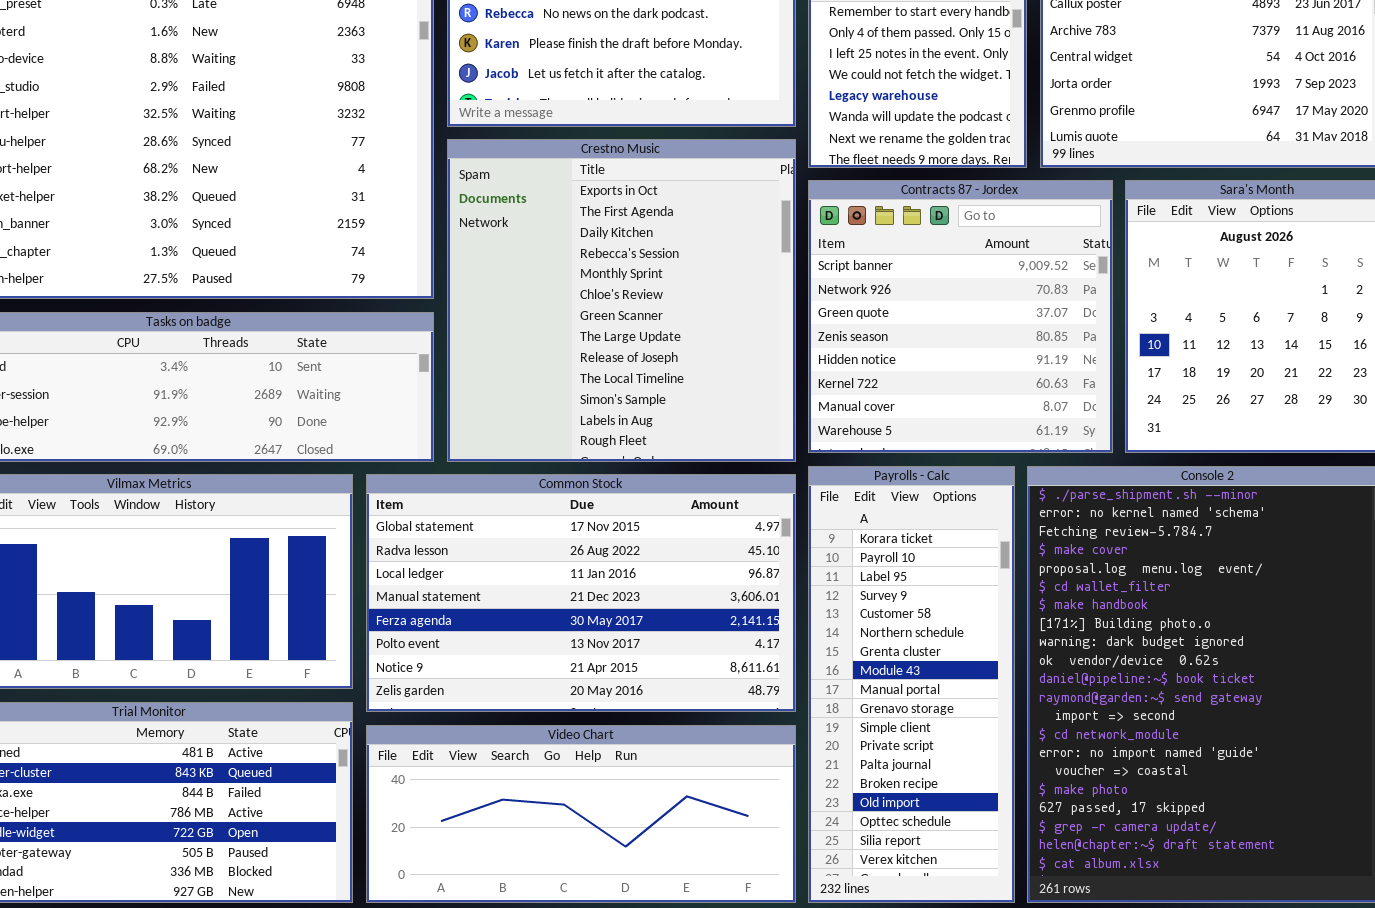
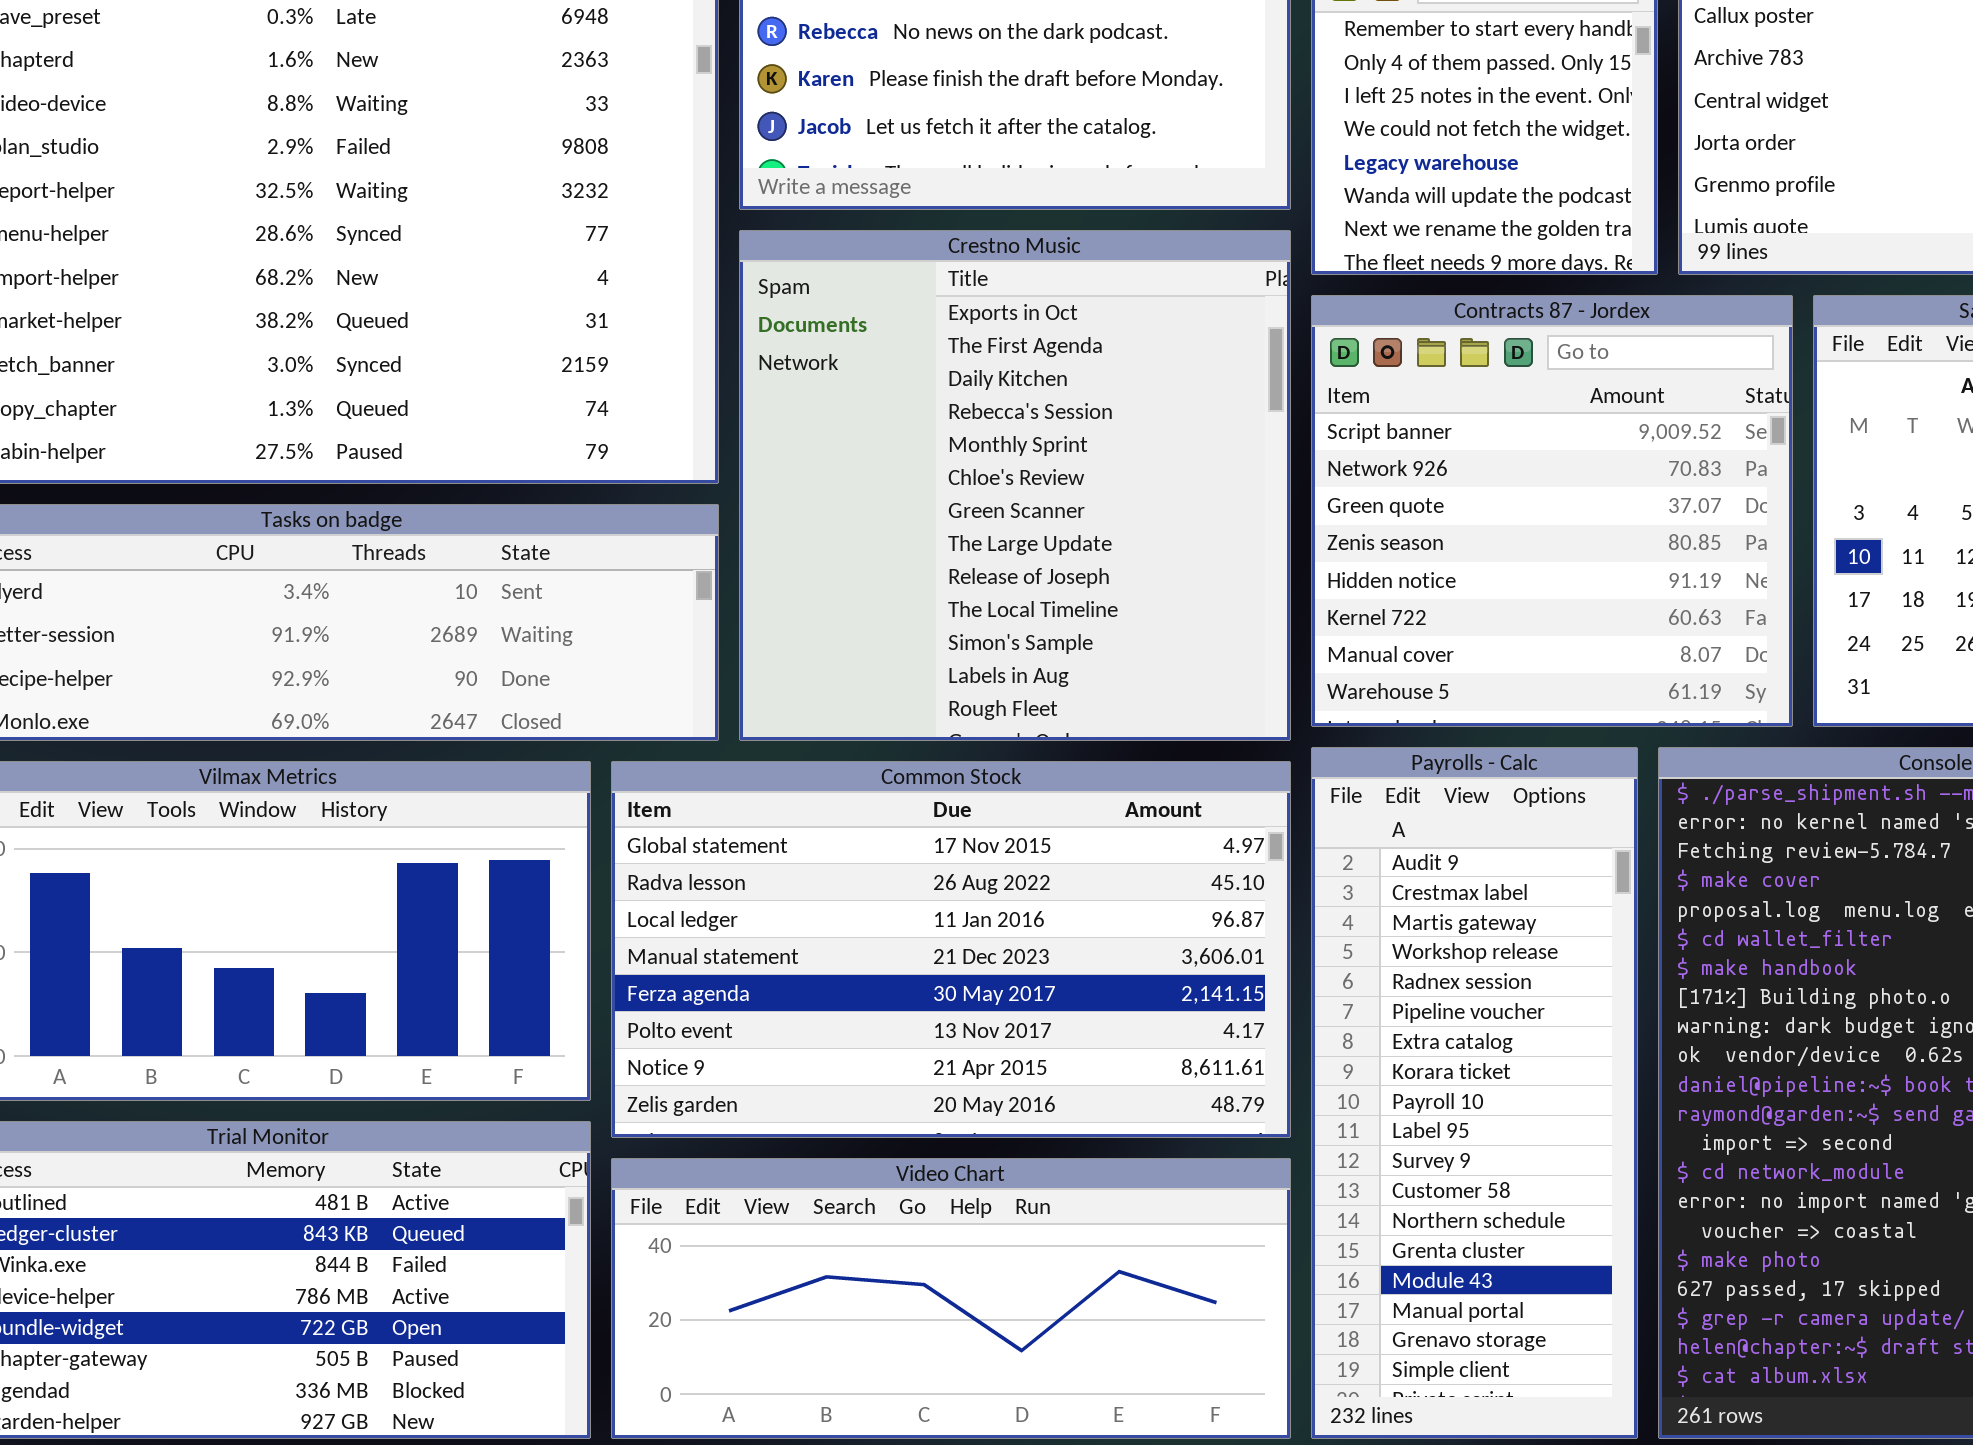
Payrolls - Calc: [808,466,1015,903] -> [1311,747,1638,1439], scrolled up 7 rows

